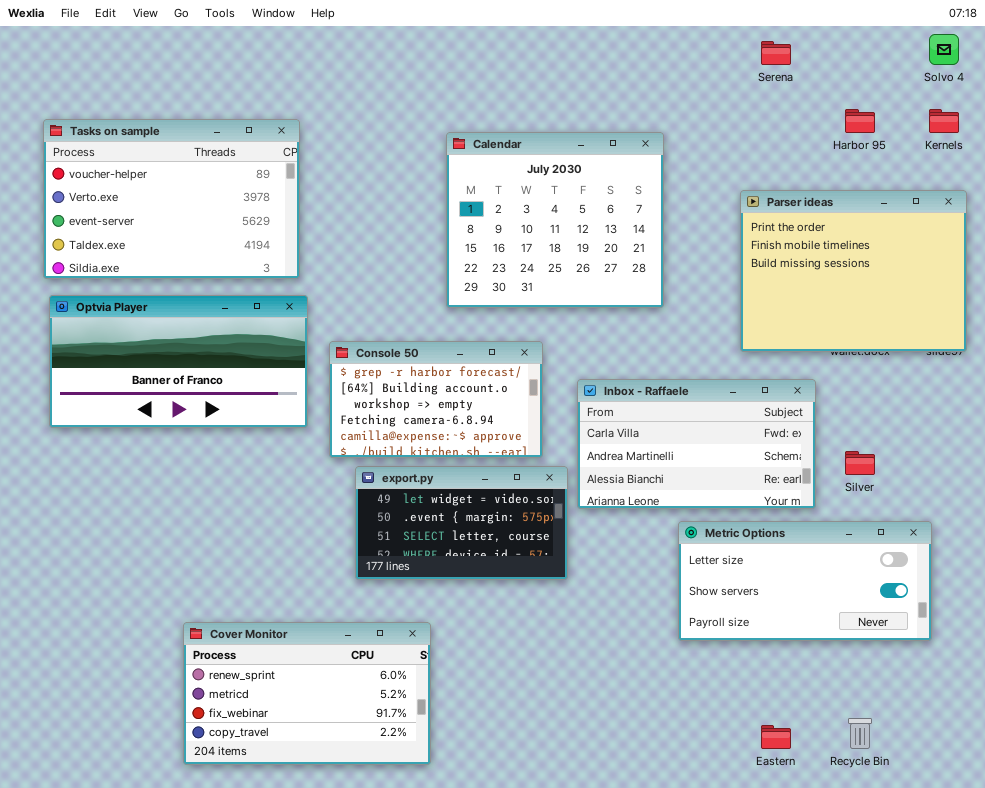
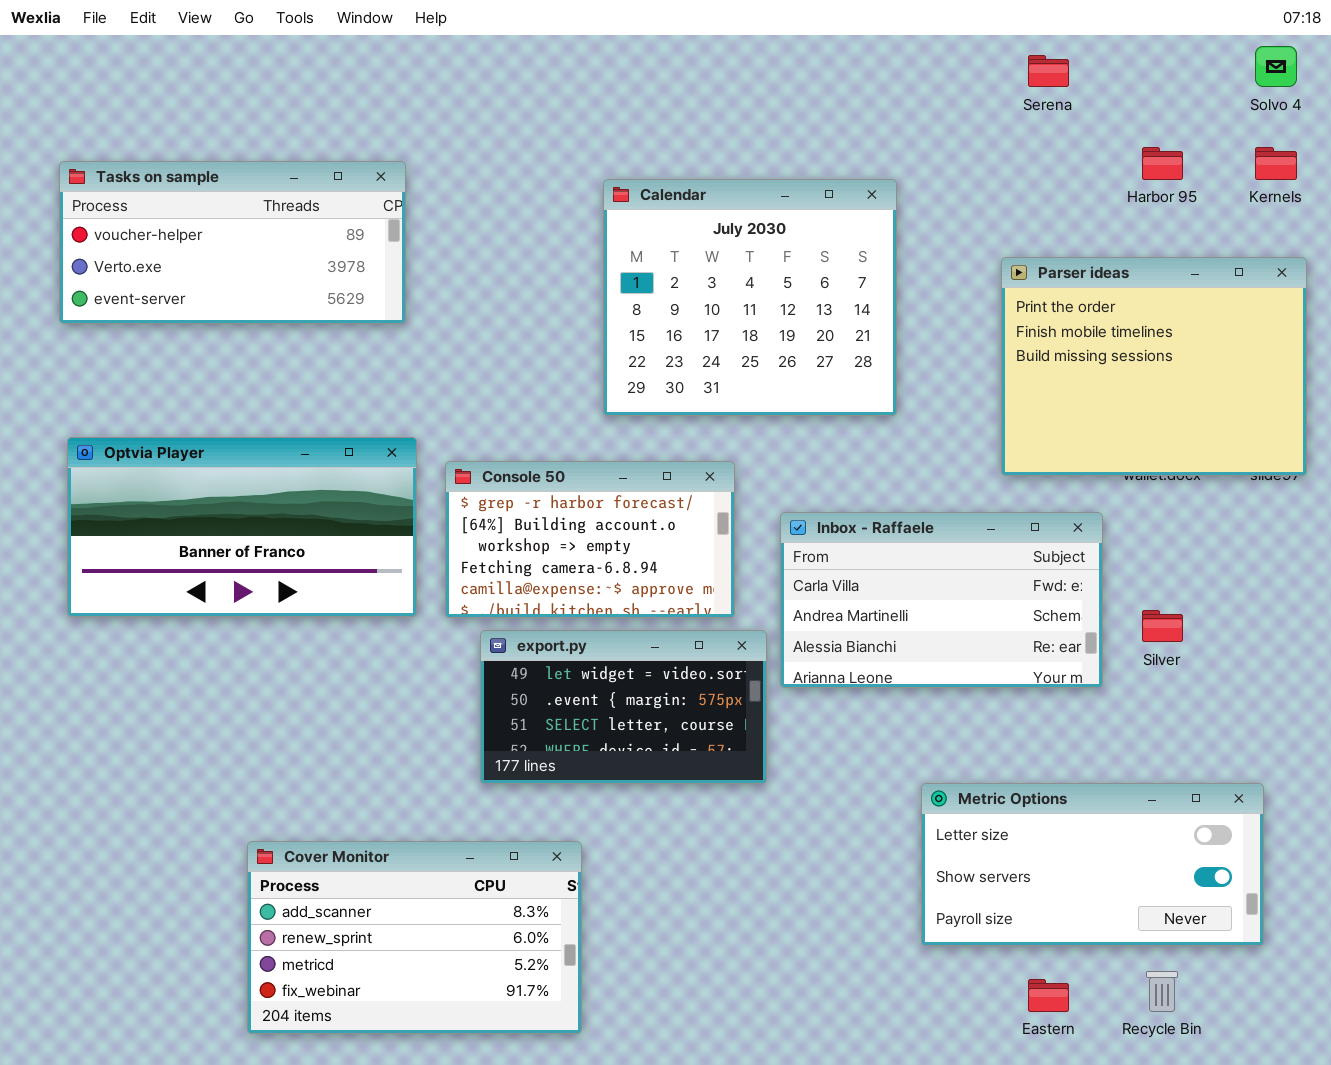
Tasks on sample: [43,119,300,279] -> [59,161,406,324], resized
Optvia Player: [49,295,308,428] -> [67,437,417,617], moved
Metric Options: [678,521,932,641] -> [921,783,1264,946], moved
Cover Monitor: [183,622,431,765] -> [247,841,582,1034], scrolled up 1 row

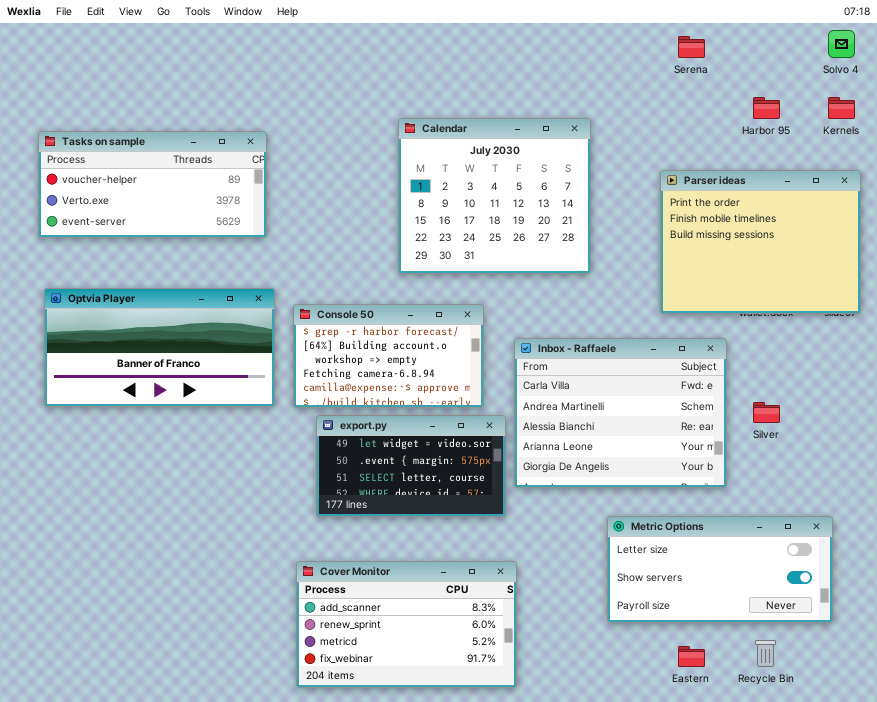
Tasks on sample: [59,161,406,324] -> [38,131,267,238], moved
Inbox - Raffaele: [780,512,1103,688] -> [514,338,727,488], resized
Cover Monitor: [247,841,582,1034] -> [296,561,517,688], moved

